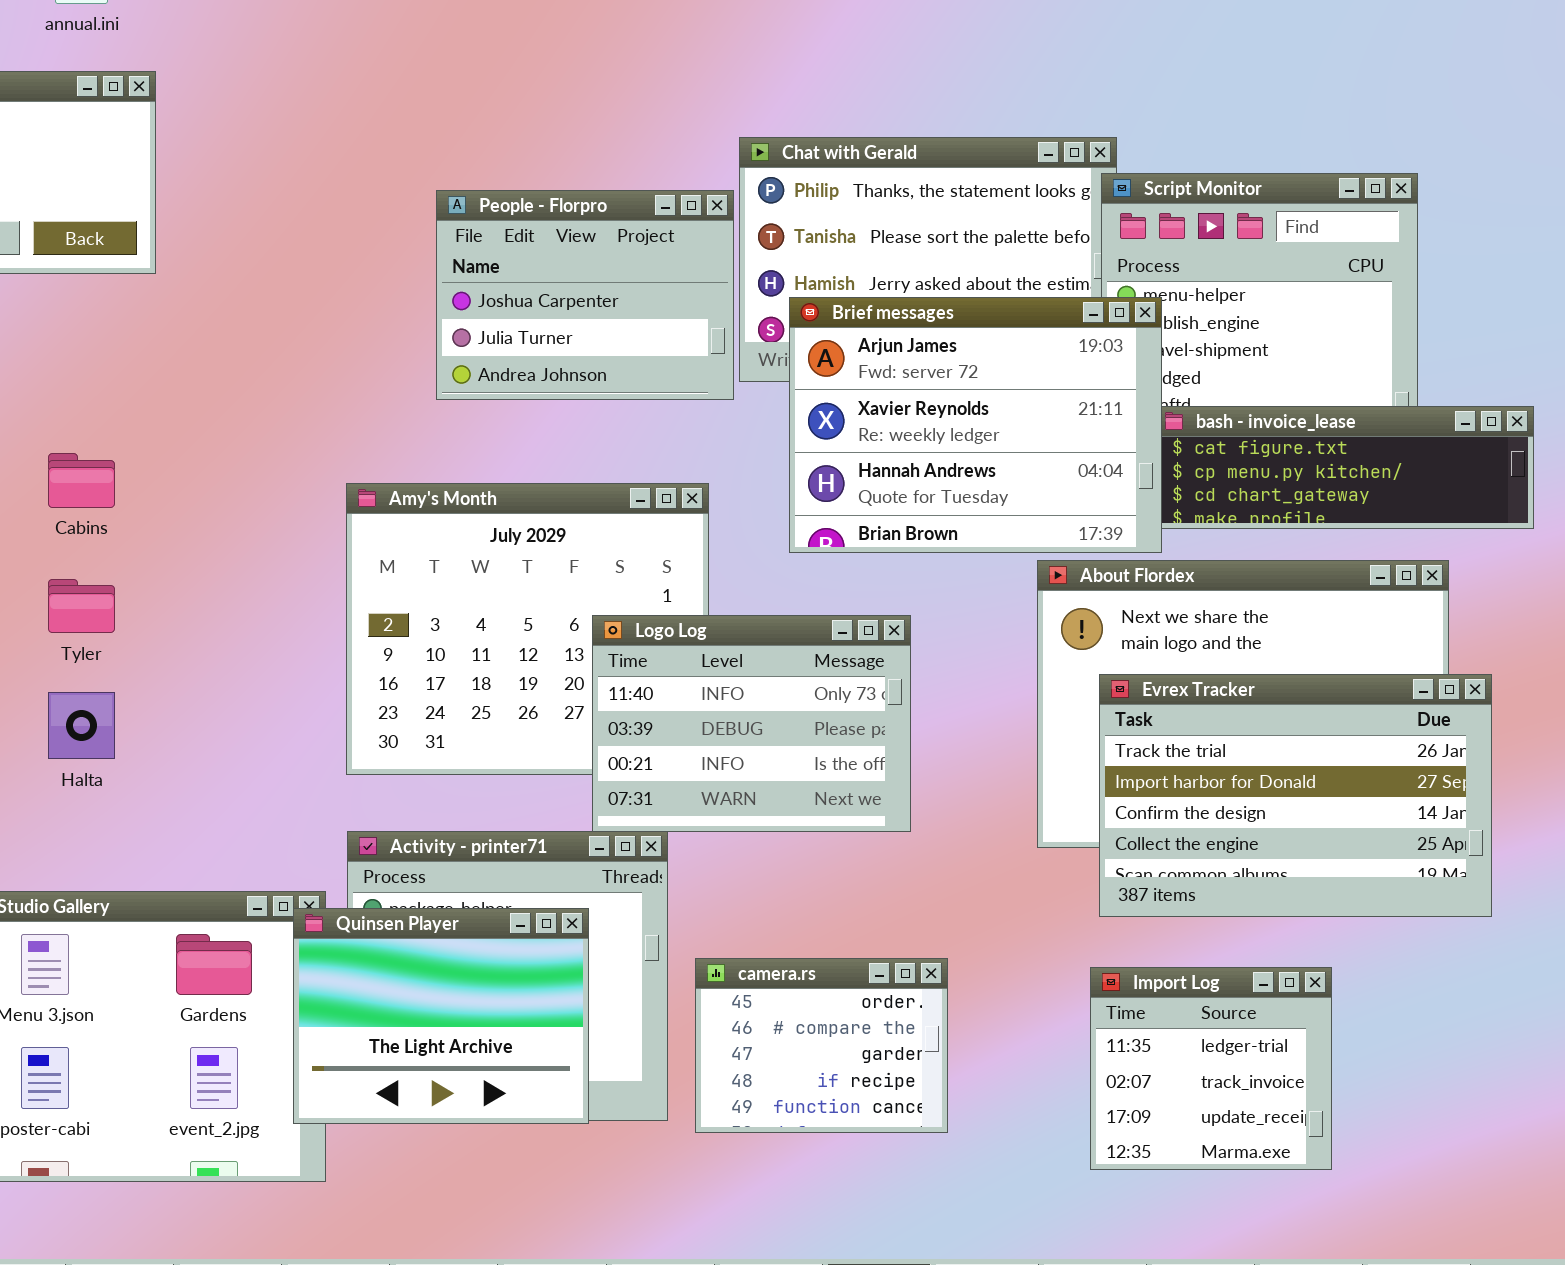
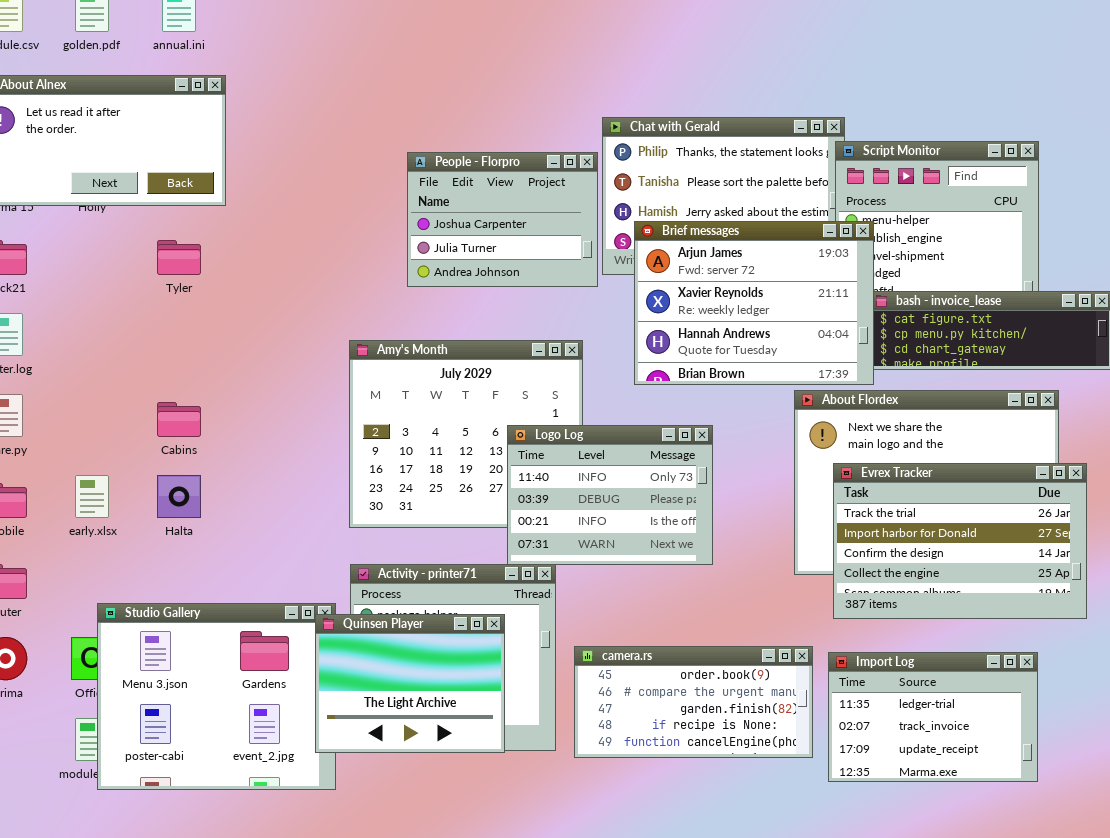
Cabins: [48,453,115,508] -> [157,402,201,437], moved
Tyler: [48,579,115,633] -> [157,240,201,275], moved
camera.rs: [695,958,948,1133] -> [574,646,813,758], resized
Import Log: [1090,967,1332,1170] -> [828,652,1038,782], resized

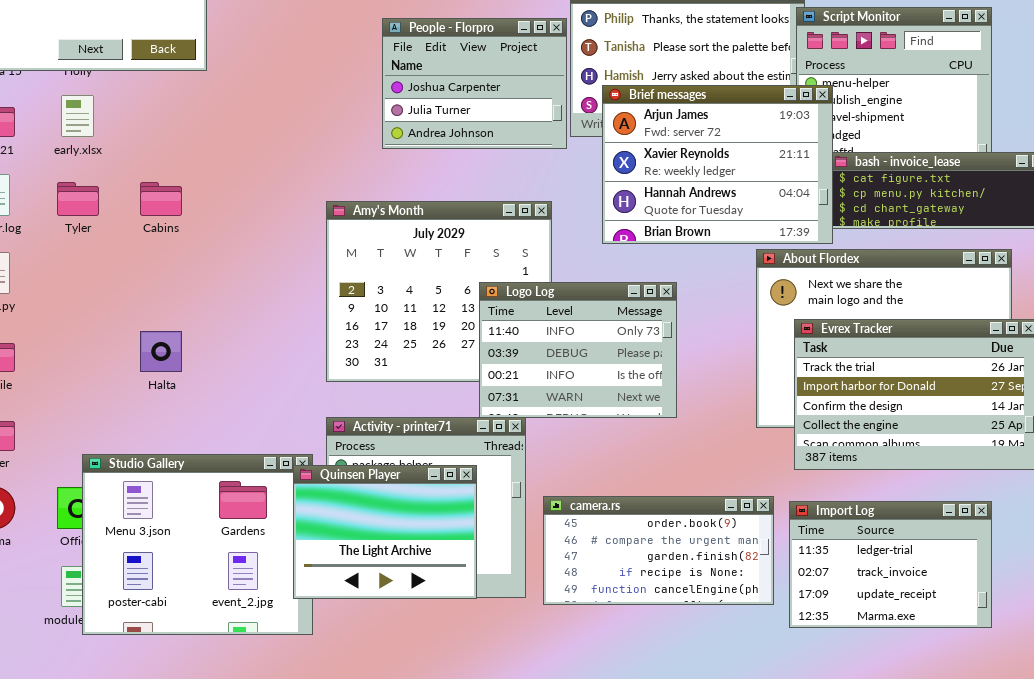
Tyler: [157,240,201,275] -> [57,182,99,216], moved
Cabins: [157,402,201,437] -> [140,182,182,216], moved
early.xlsx: [75,475,109,518] -> [61,95,94,137], moved

